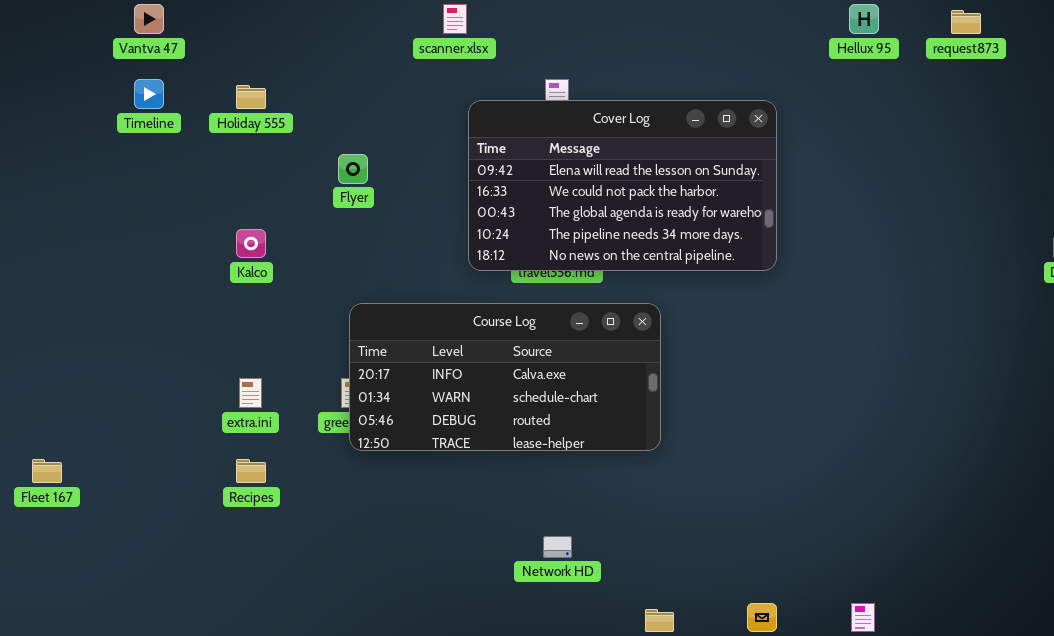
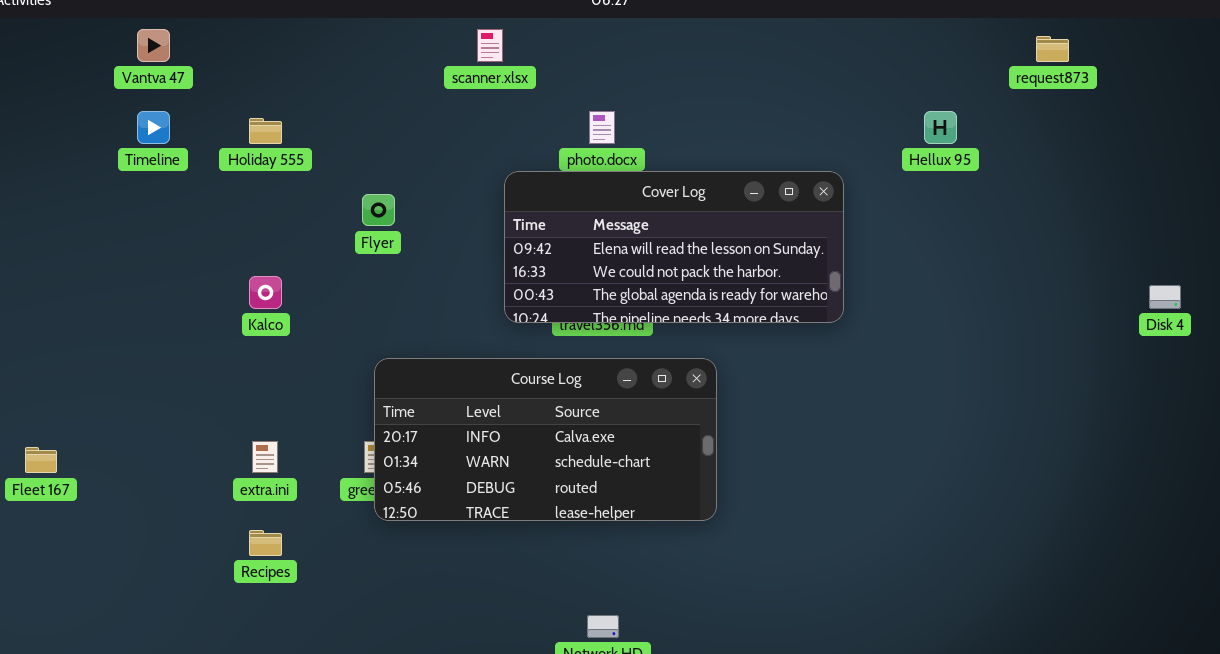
Hellux 95: [849,4,879,34] -> [924,111,957,144], moved
Cover Log: [468,100,777,271] -> [504,171,844,323], resized
Fleet 167: [32,459,62,483] -> [25,447,57,473], moved

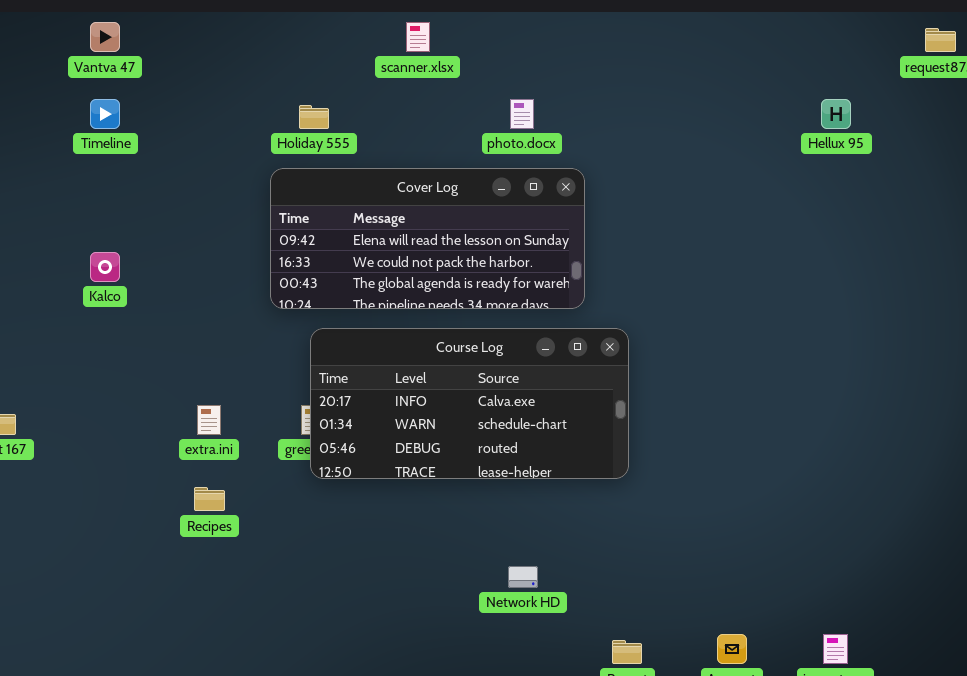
Holiday 555: [249,118,282,144] -> [299,105,329,129], moved
Cover Log: [504,171,844,323] -> [270,168,585,309], moved
Kalco: [249,276,282,309] -> [90,252,120,282], moved

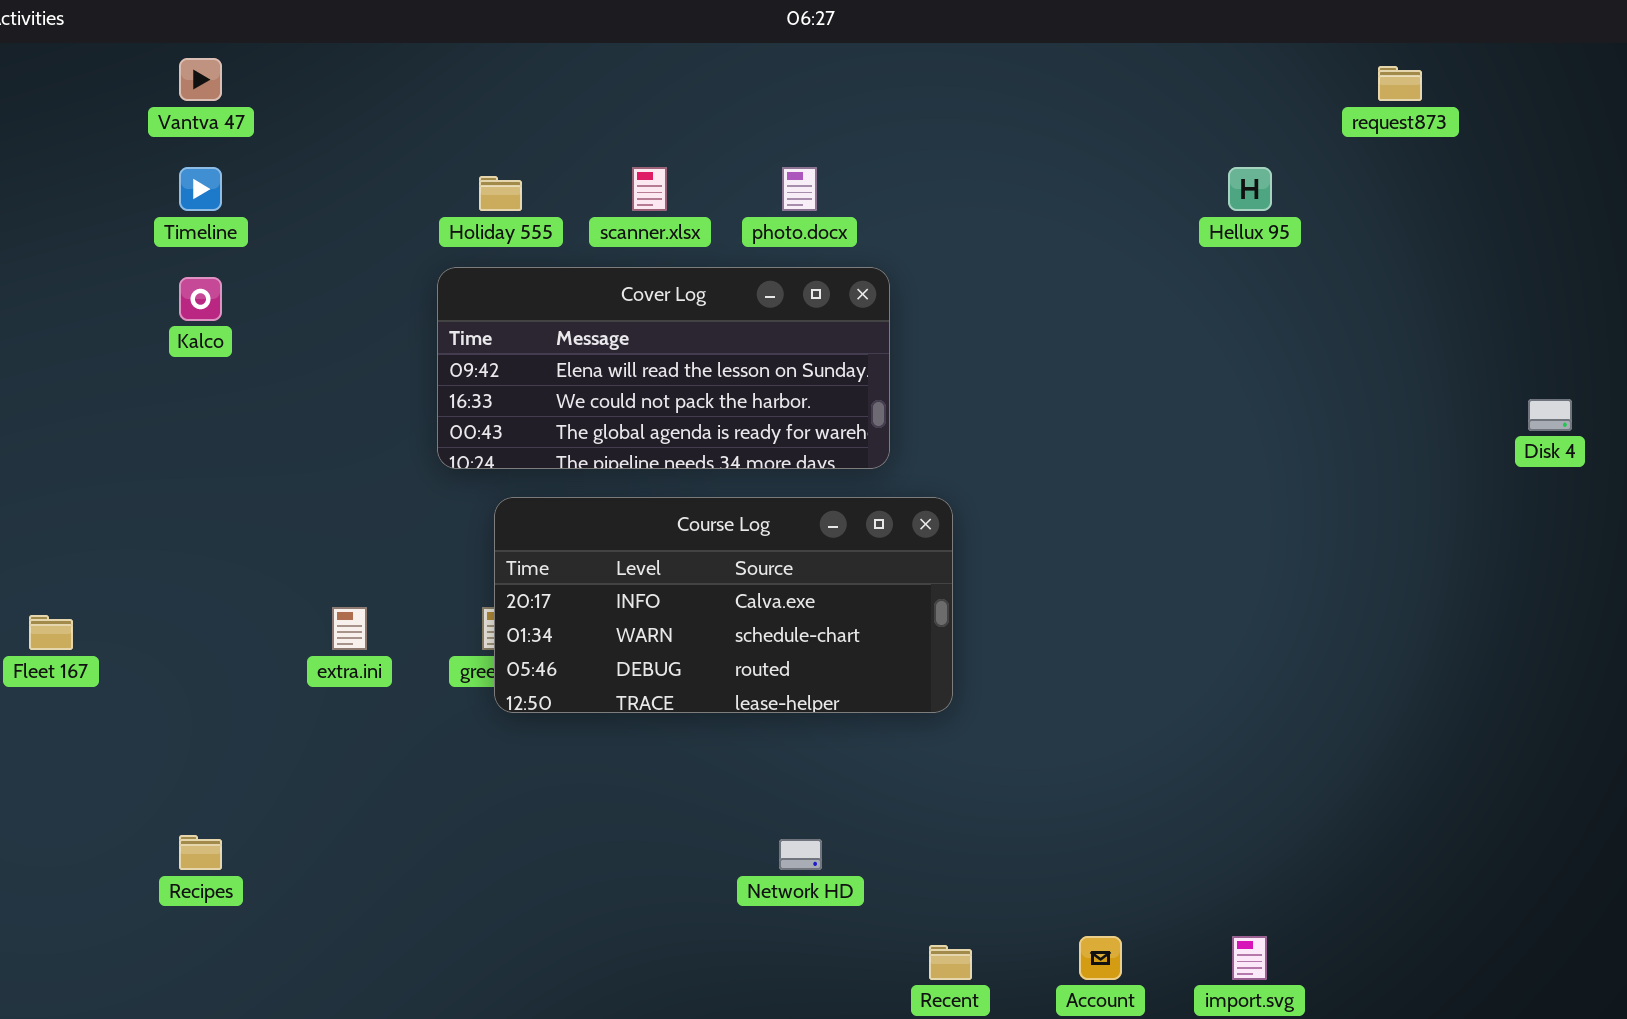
scanner.xlsx: [406,22,430,52] -> [632,167,667,211], moved
Kalco: [90,252,120,282] -> [179,277,222,321], moved
Recipes: [194,487,225,511] -> [179,835,222,870], moved

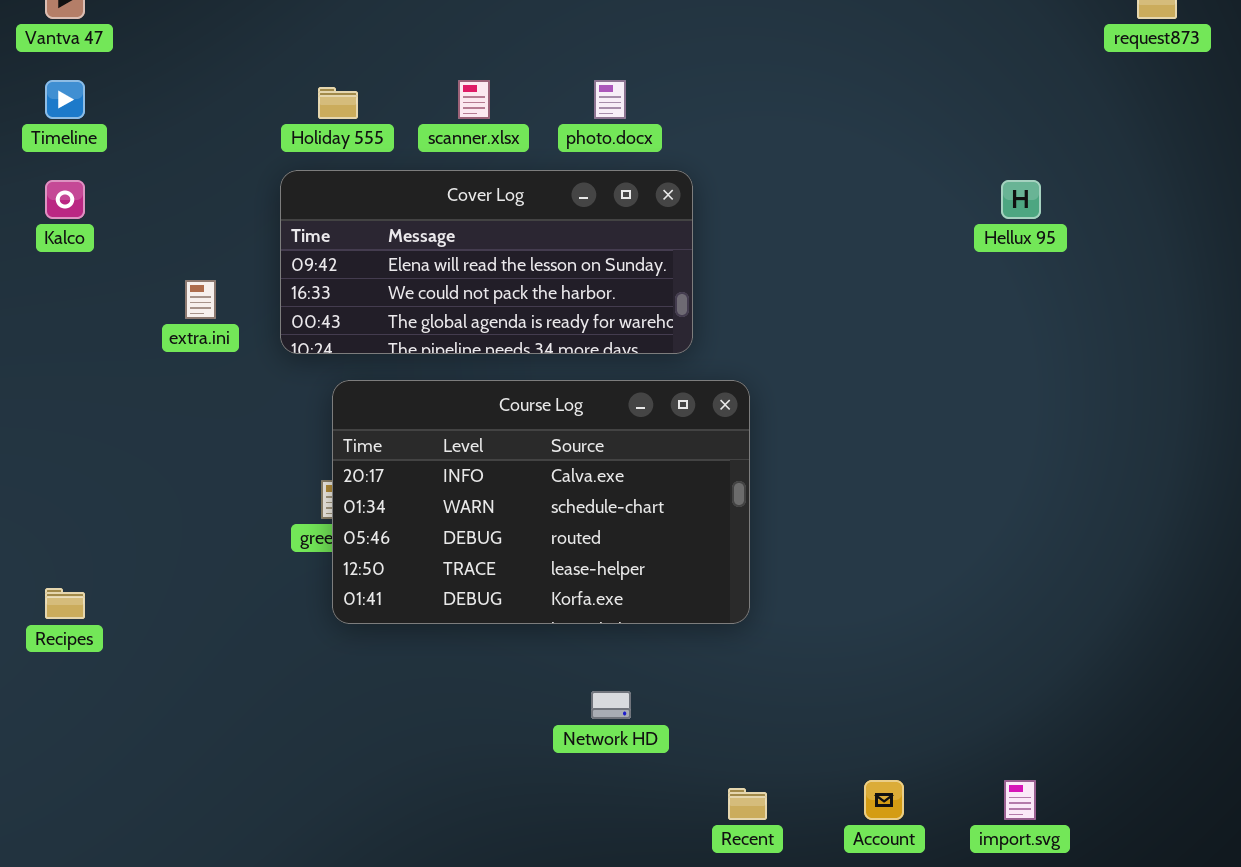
Hellux 95: [1228,167,1272,211] -> [1001,180,1041,219], moved
Course Log: [494,497,953,713] -> [332,380,750,624], resized
extra.ini: [332,607,367,650] -> [185,280,216,319], moved
Recipes: [179,835,222,870] -> [45,588,85,619], moved

